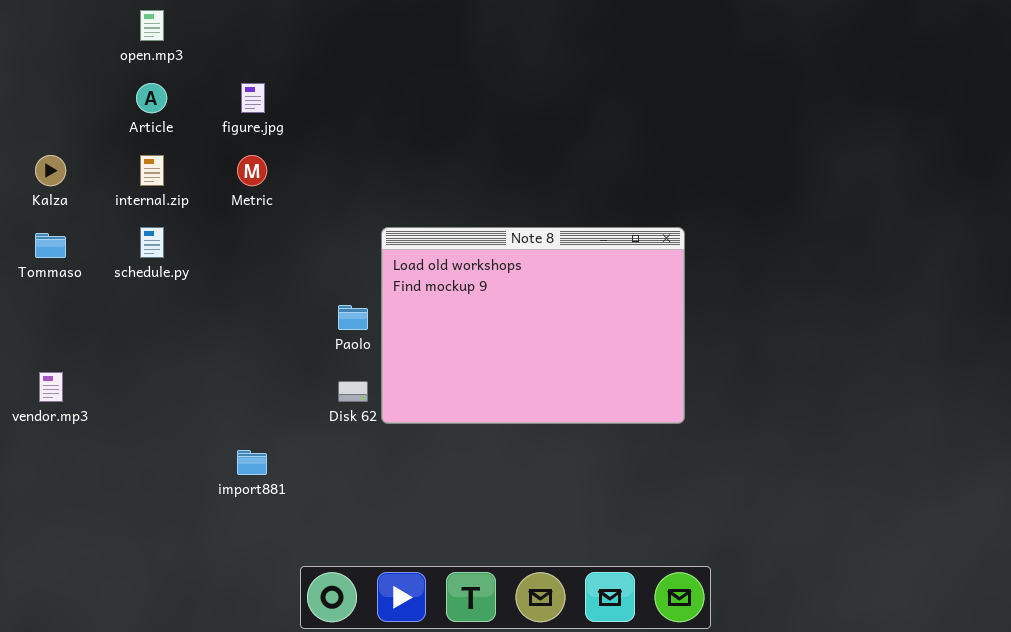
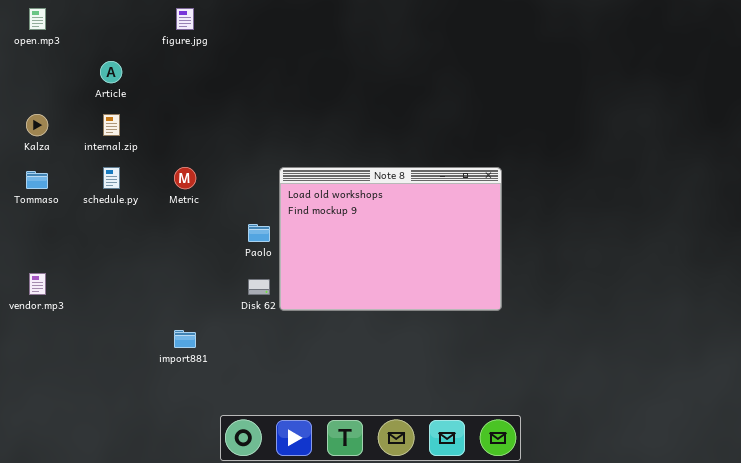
open.mp3: [140,10,164,41] -> [29,8,46,30], moved
figure.jpg: [241,83,265,113] -> [176,8,194,30], moved
Metric: [237,155,267,186] -> [174,167,196,189], moved

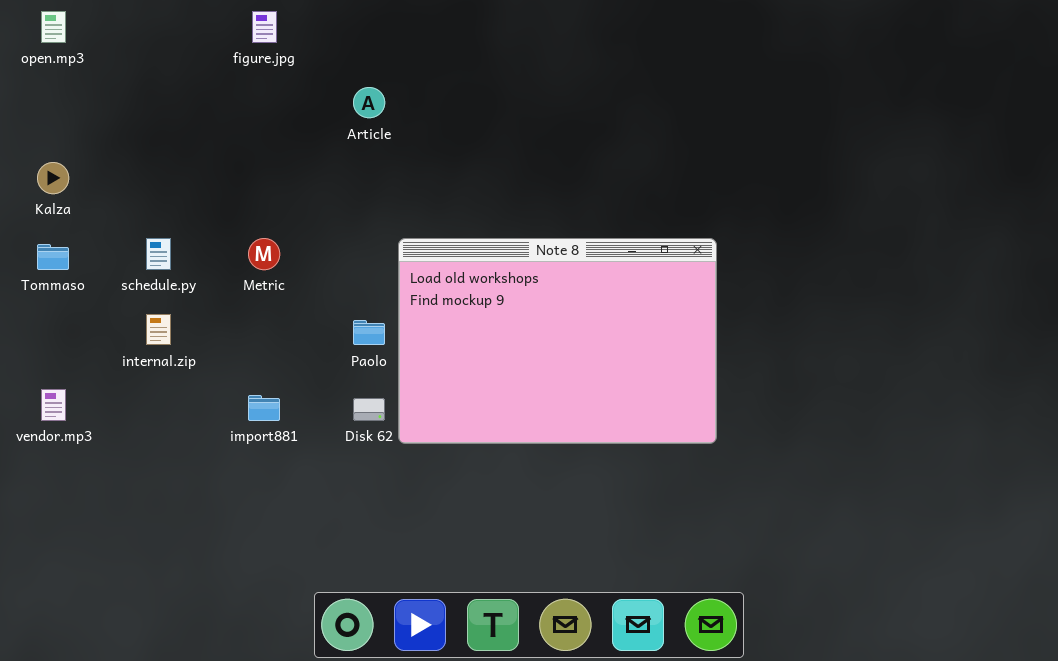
Article: [100,61,122,83] -> [353,87,385,118], moved
internal.zip: [103,114,120,136] -> [146,314,171,345], moved
import881: [174,330,196,348] -> [248,395,280,421], moved

